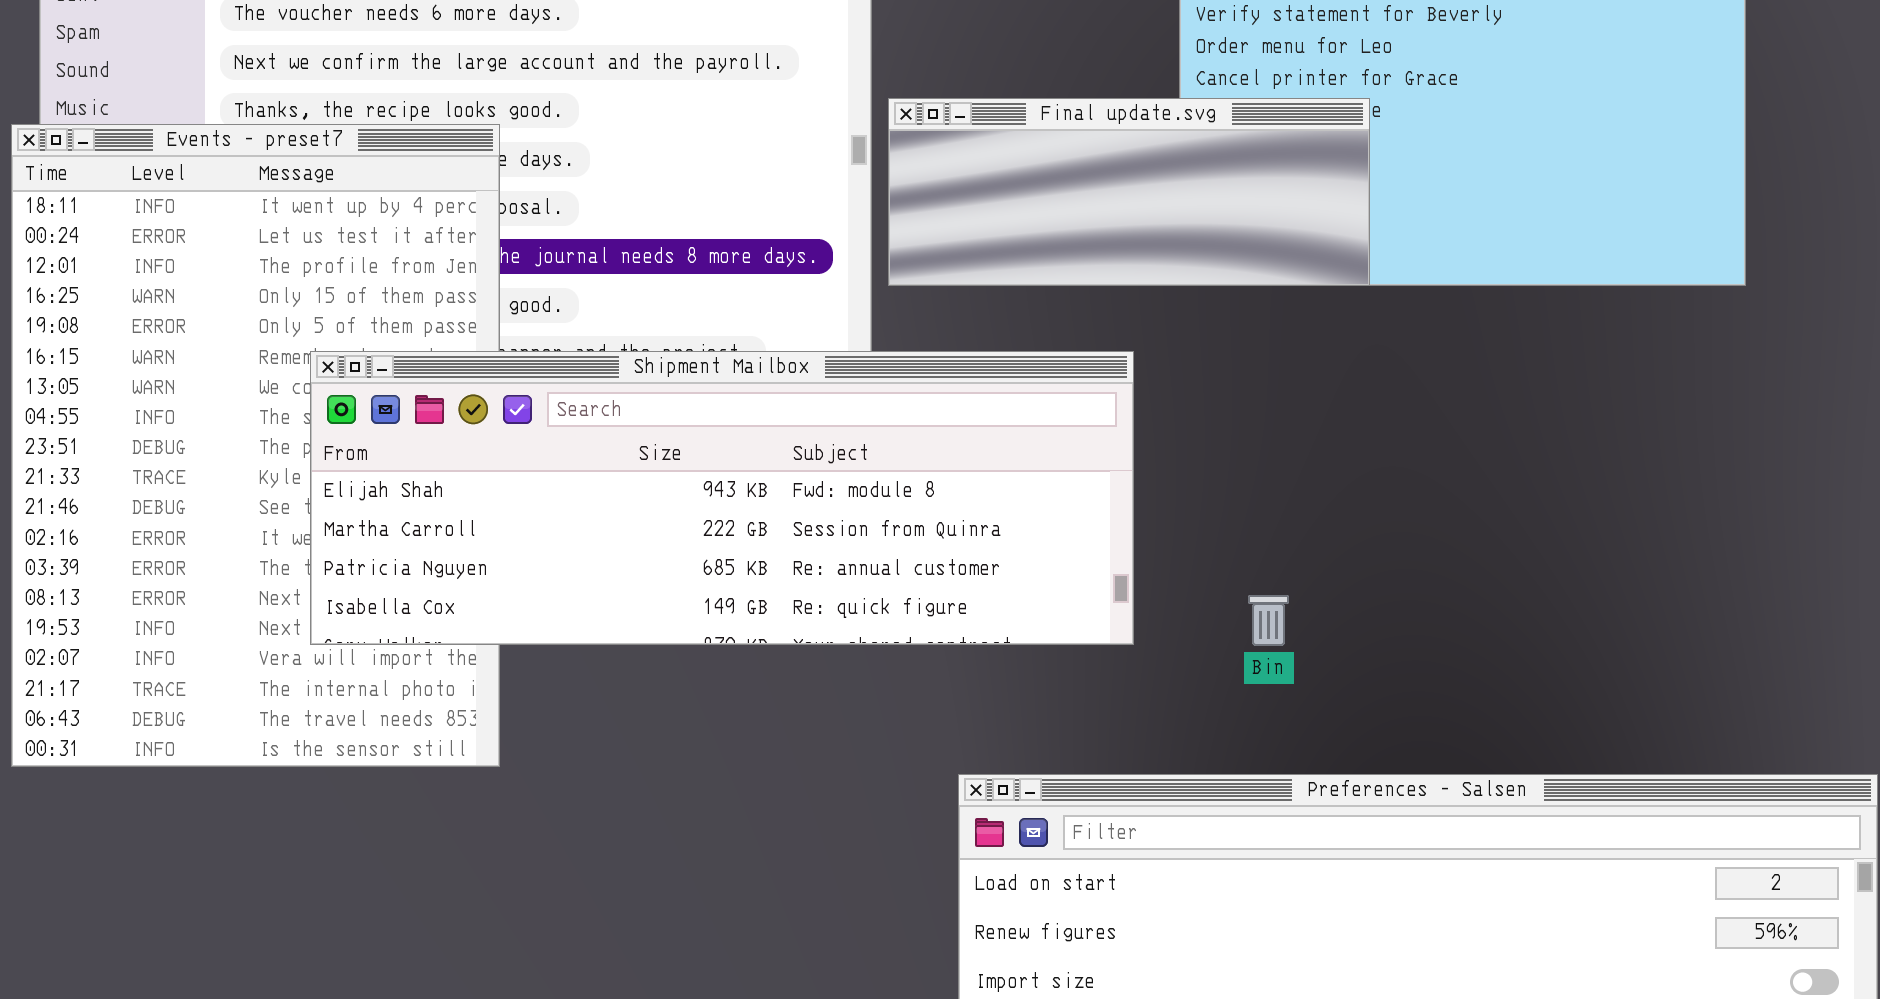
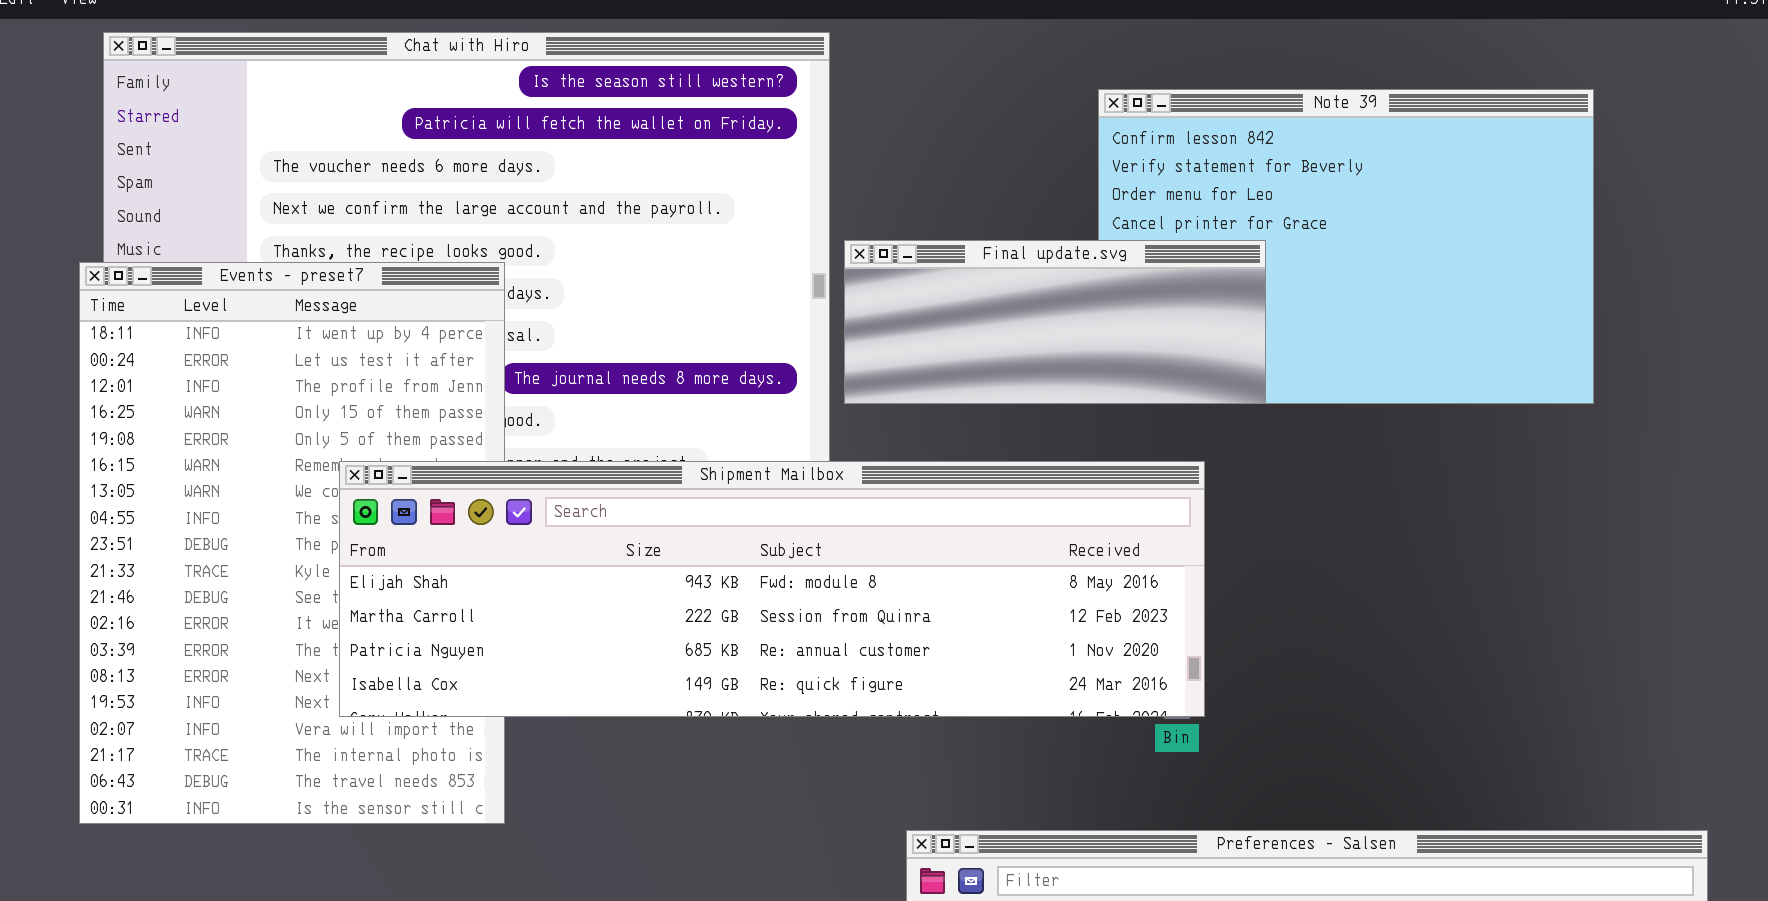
Shipment Mailbox: [310,351,1134,645] -> [339,461,1205,717], resized

